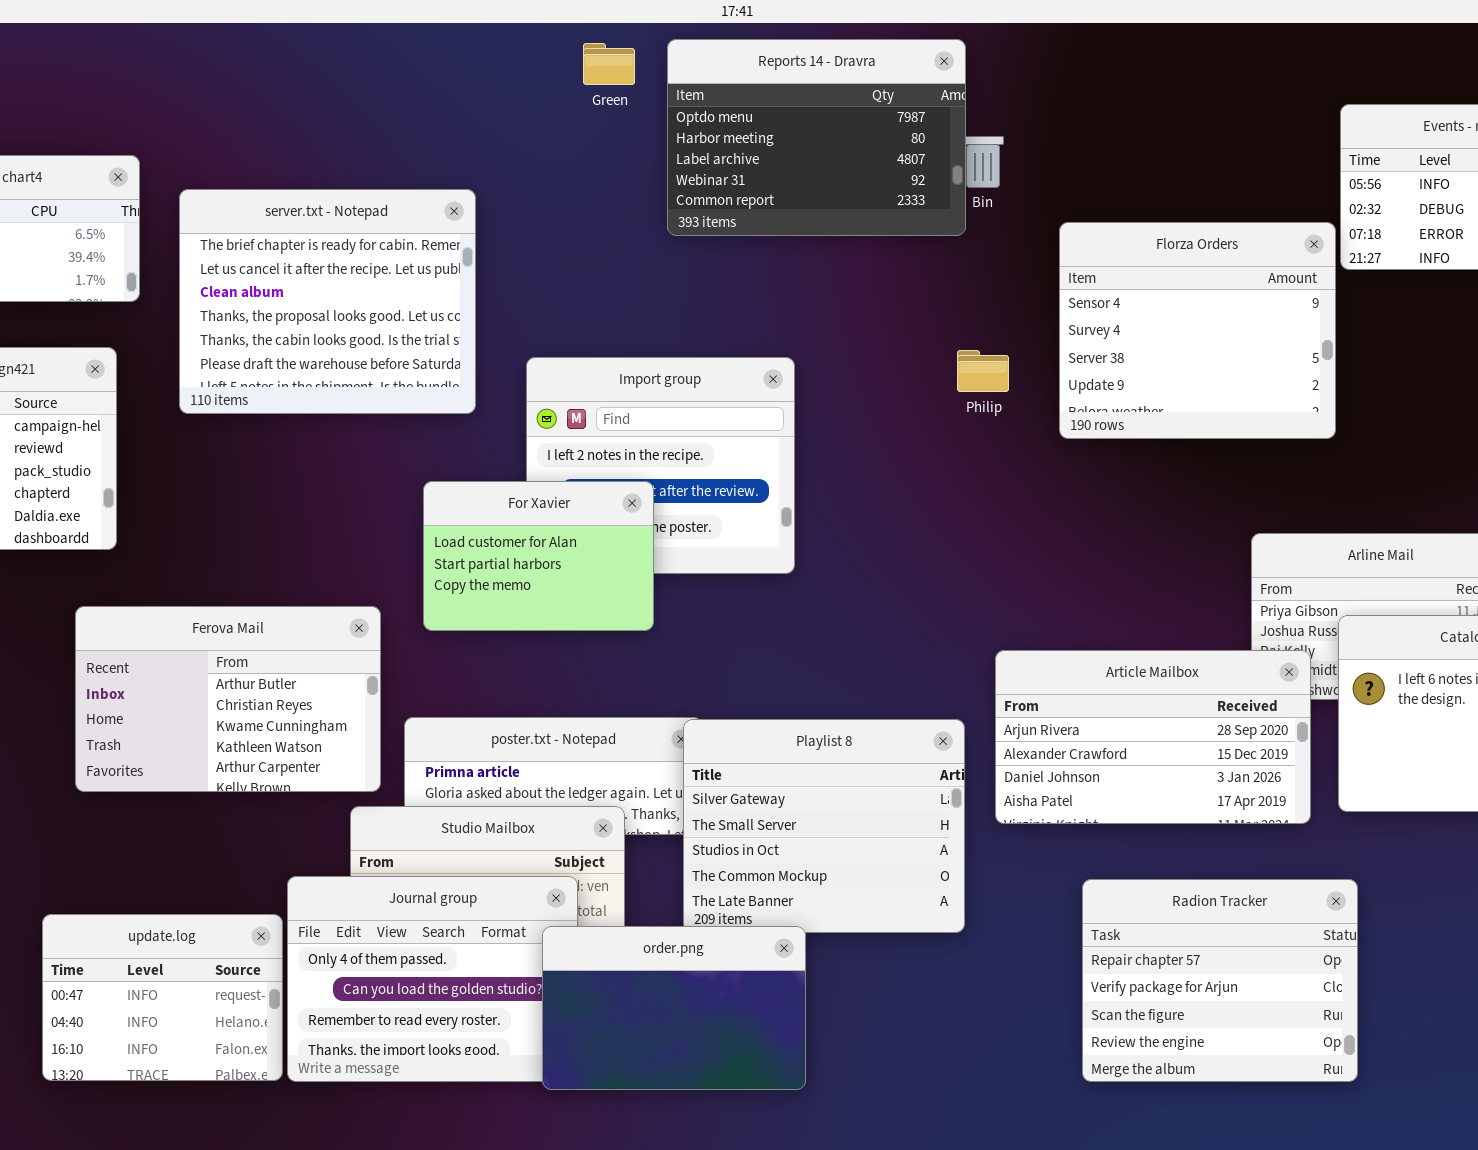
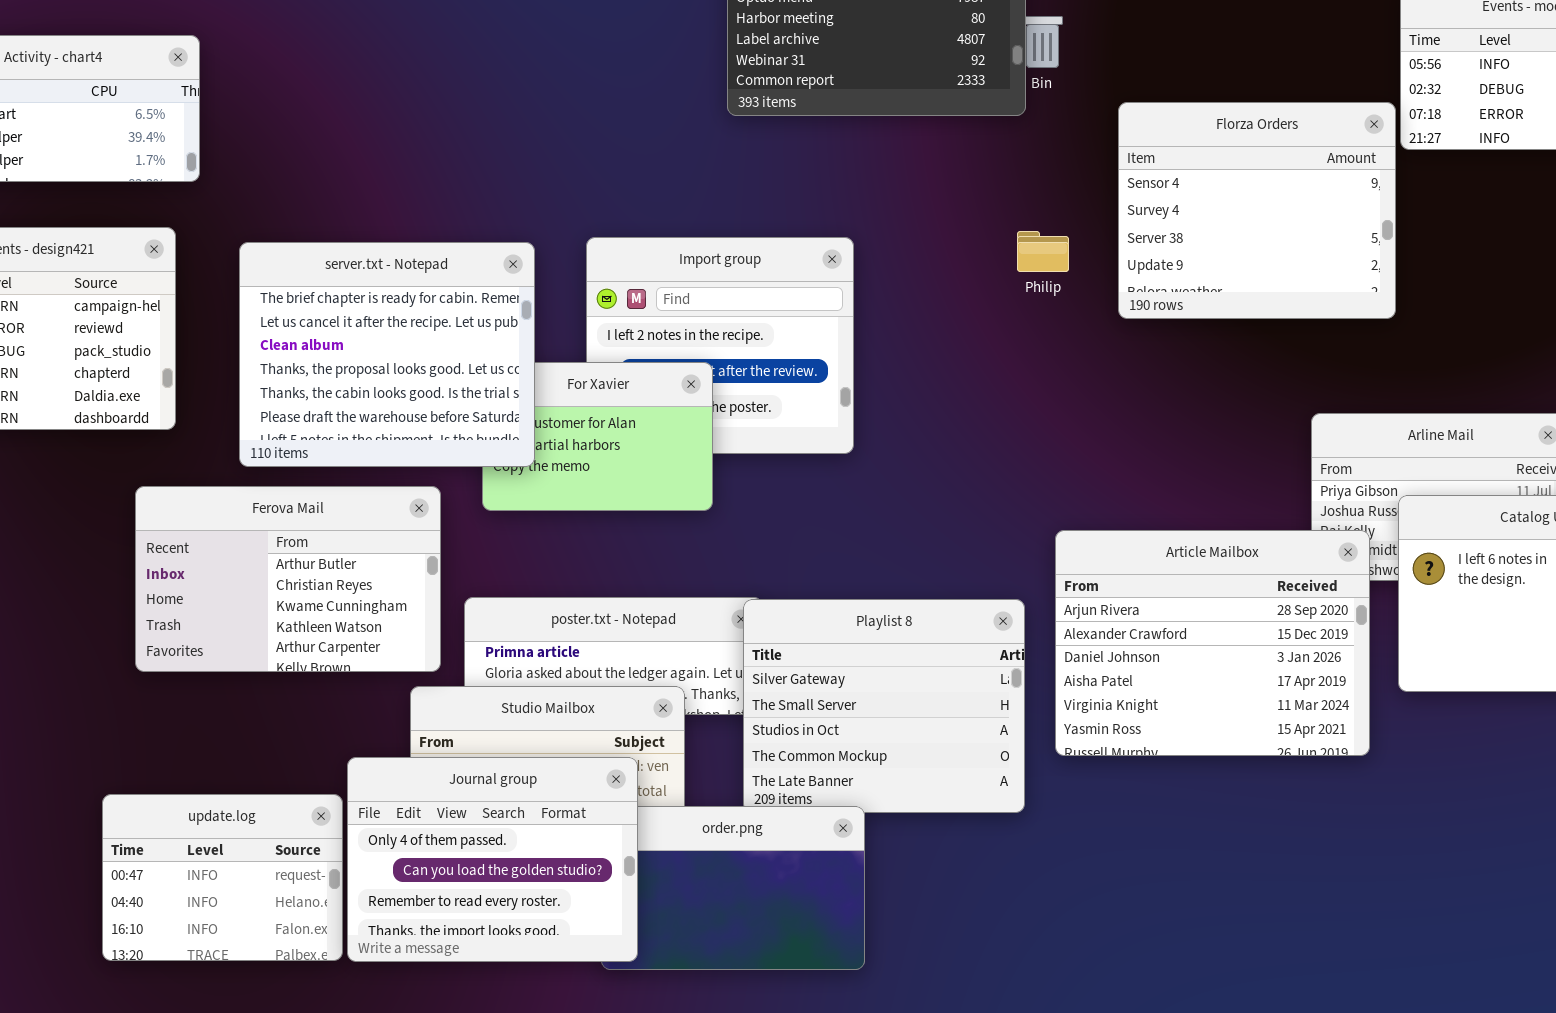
server.txt - Notepad: [179,189,476,414] -> [239,242,535,467], moved
Article Mailbox: [995,650,1311,824] -> [1055,530,1370,756], resized
Journal group: [287,876,578,1082] -> [347,757,638,962], raised
Radion Tracker: [1082,879,1358,1082] -> none, closed

